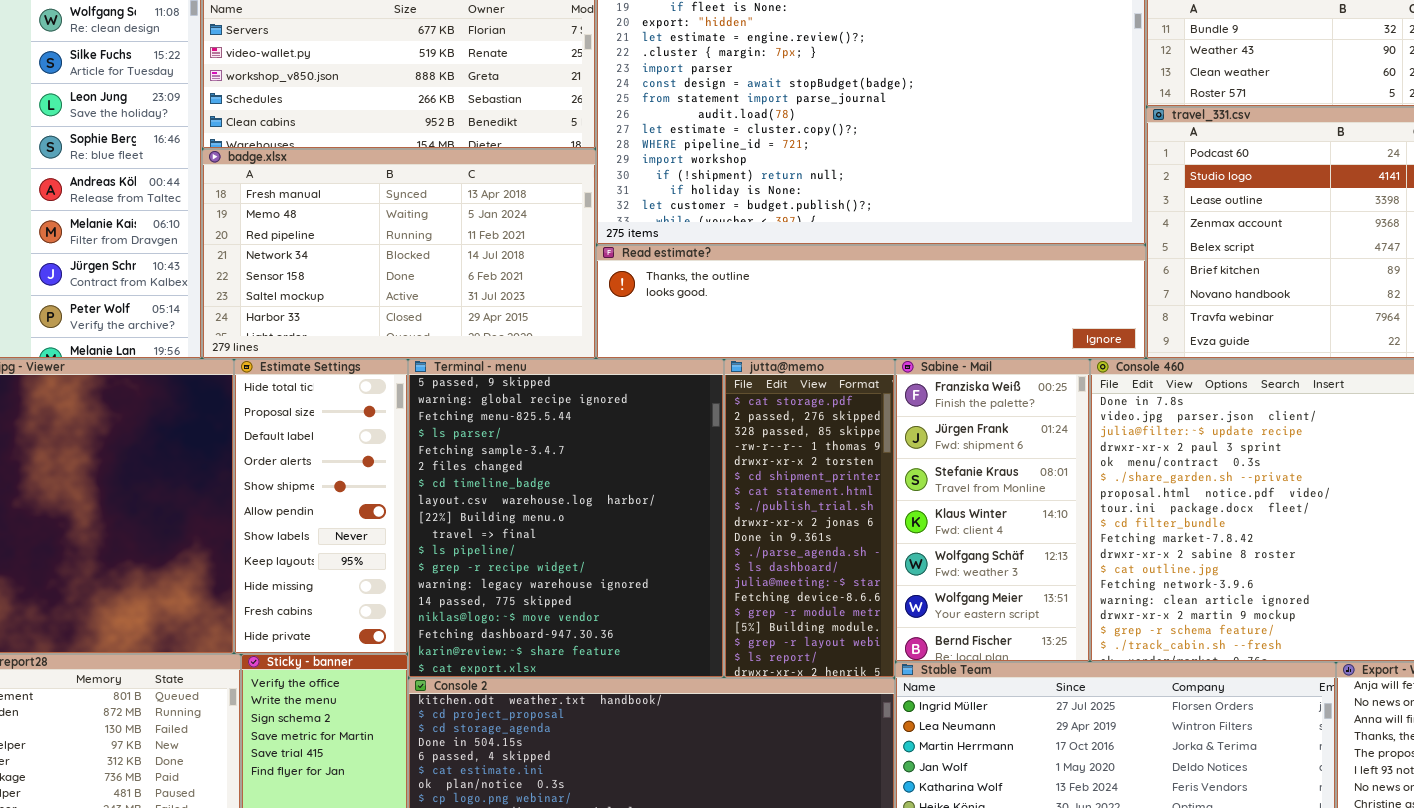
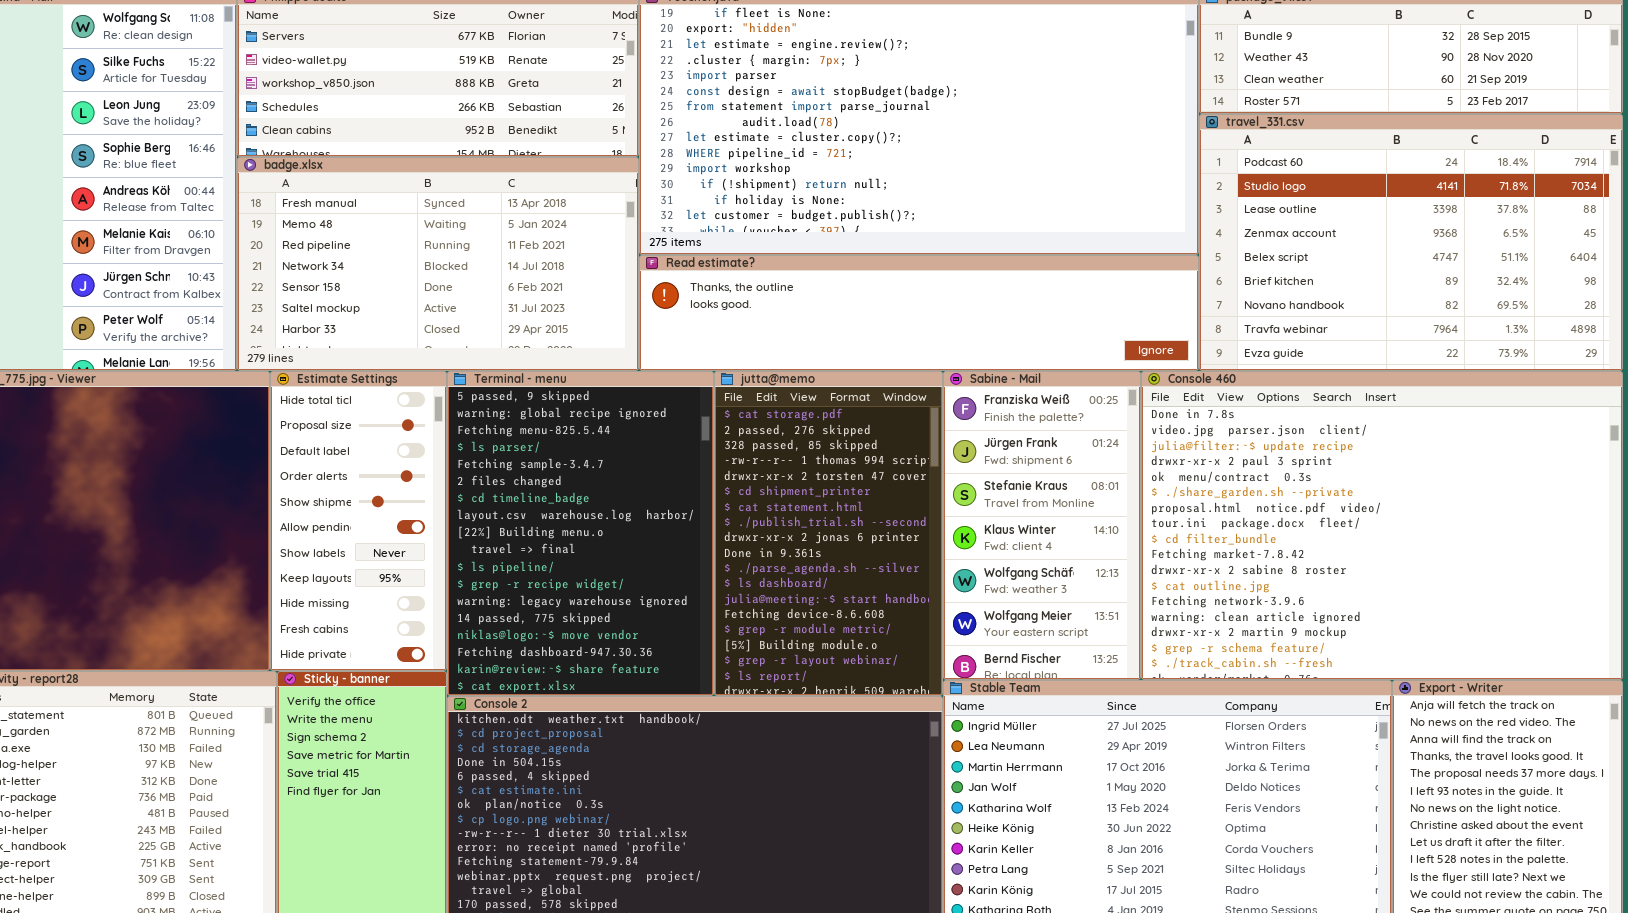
Terminal - menu: [408,359,724,678] -> [447,371,714,696], resized
jutta@memo: [724,359,895,678] -> [714,371,943,696], resized

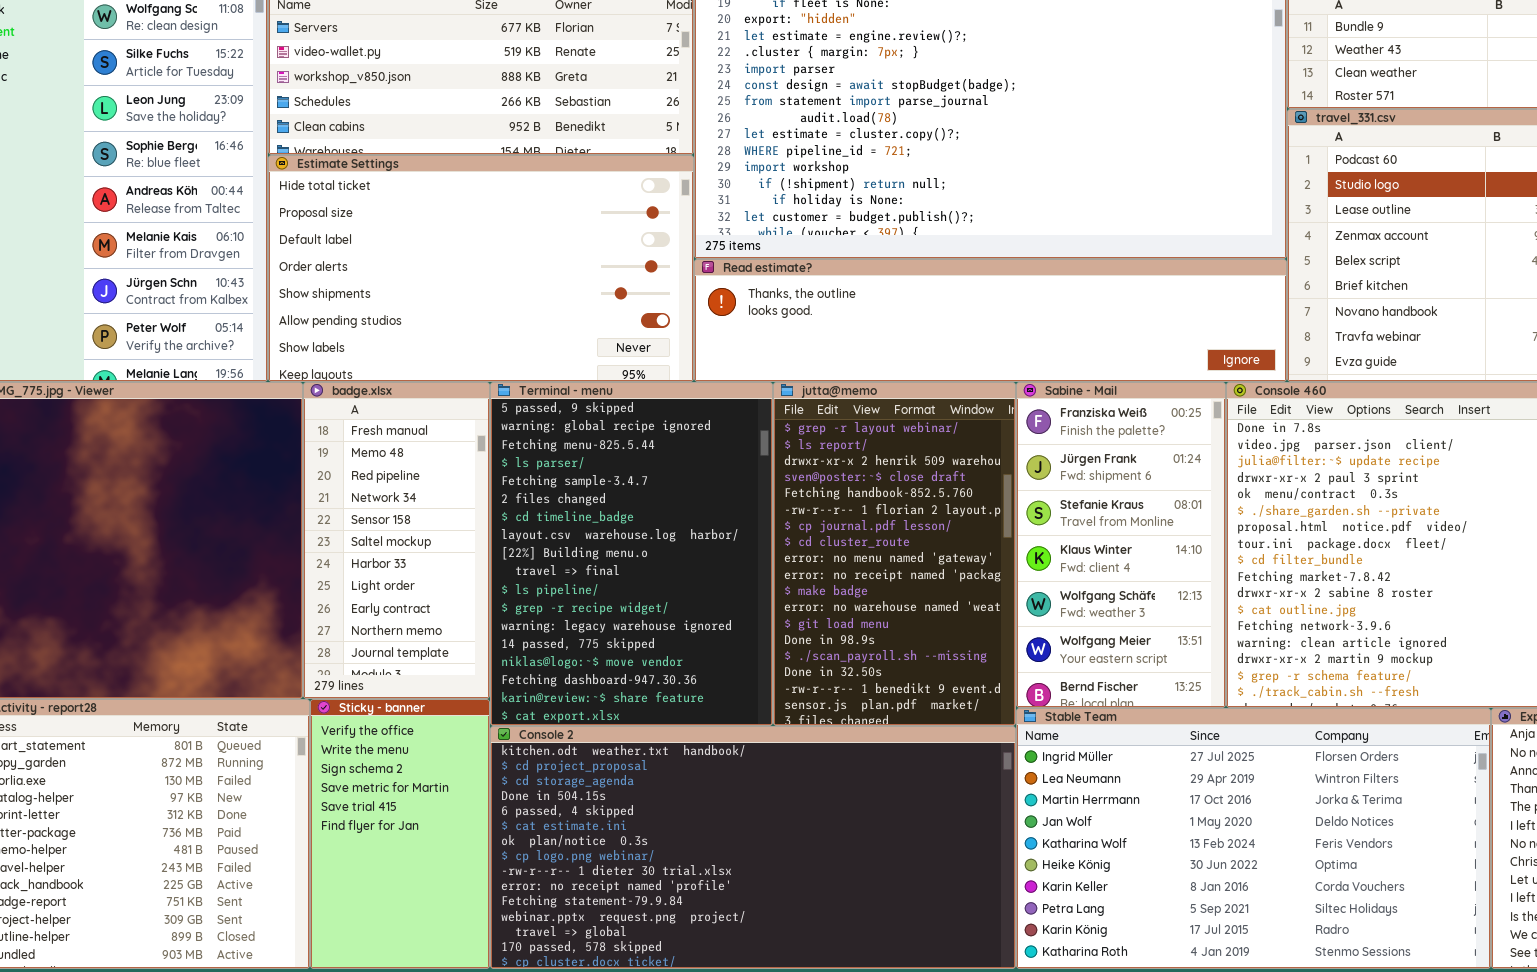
badge.xlsx: [237,157,639,371] -> [303,382,490,699], moved, resized
Estimate Settings: [270,371,447,671] -> [268,155,694,382], moved, resized
jutta@memo: [714,371,943,696] -> [773,382,1016,726], scrolled down 16 rows

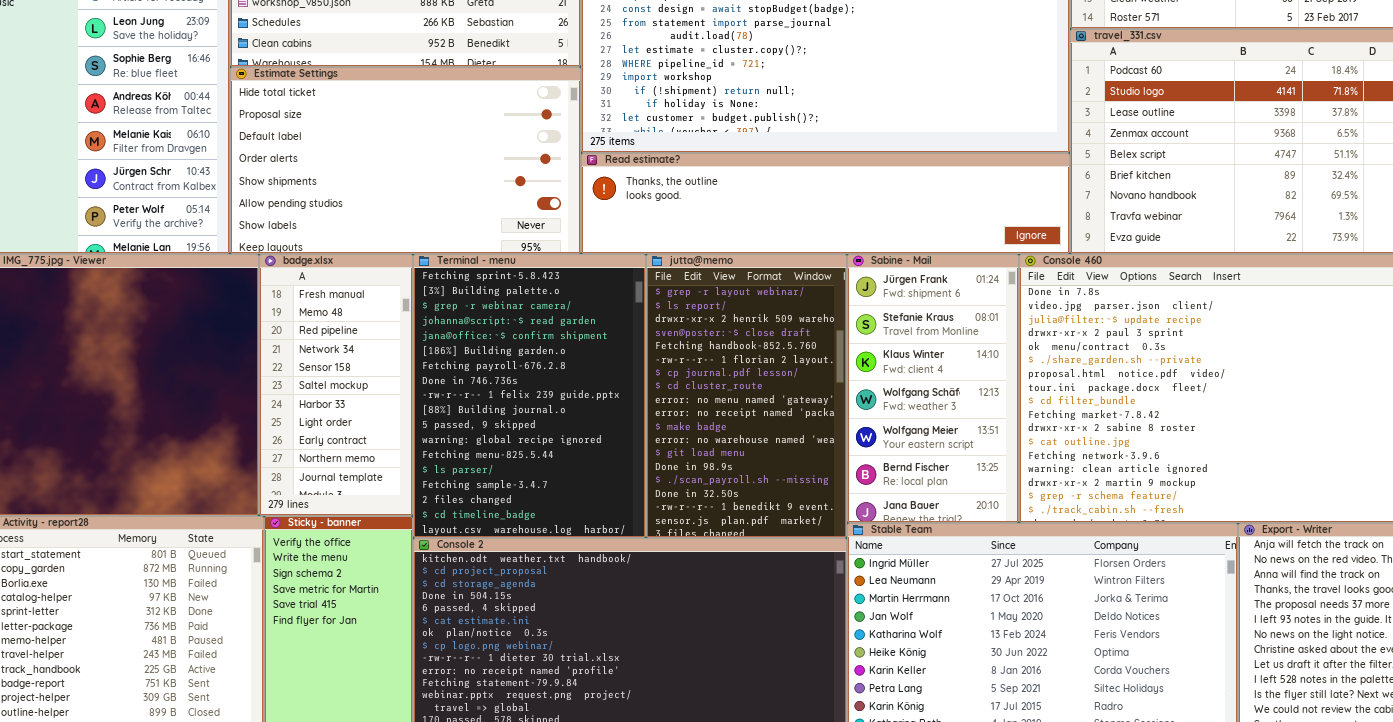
Terminal - menu: [490,382,773,726] -> [413,254,646,538], scrolled up 10 rows
Sabine - Mail: [1016,382,1226,708] -> [847,254,1019,523], scrolled down 1 row

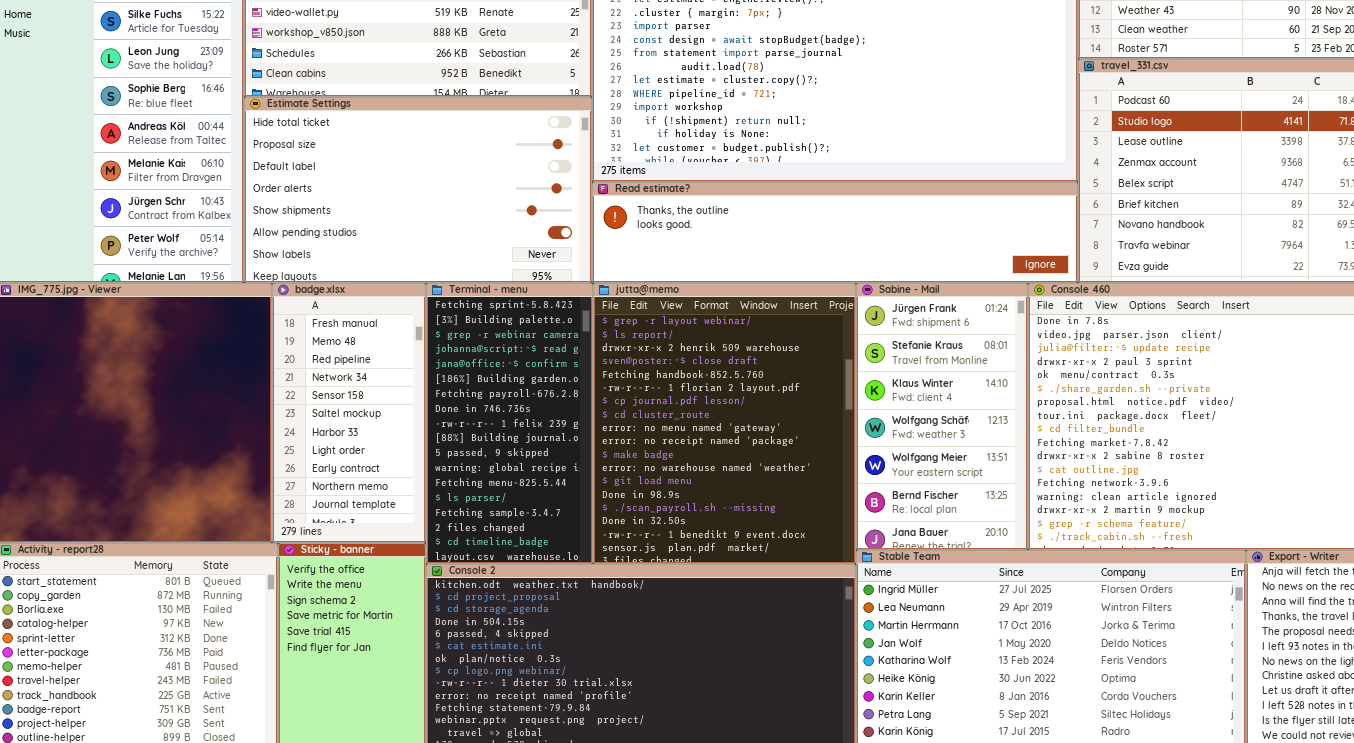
Terminal - menu: [413,254,646,538] -> [426,283,593,564], resized
jutta@memo: [646,254,847,538] -> [593,283,856,564], resized

